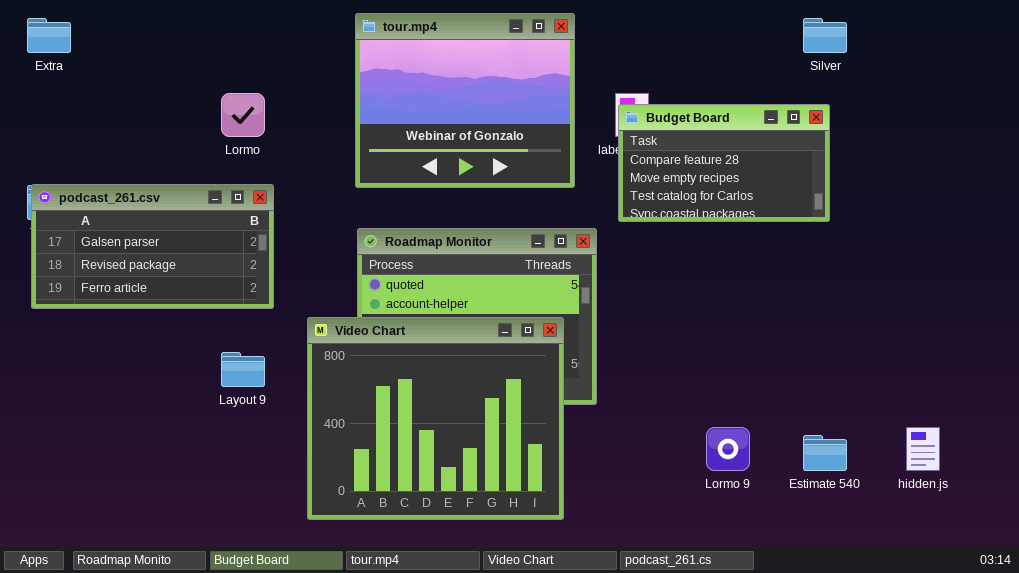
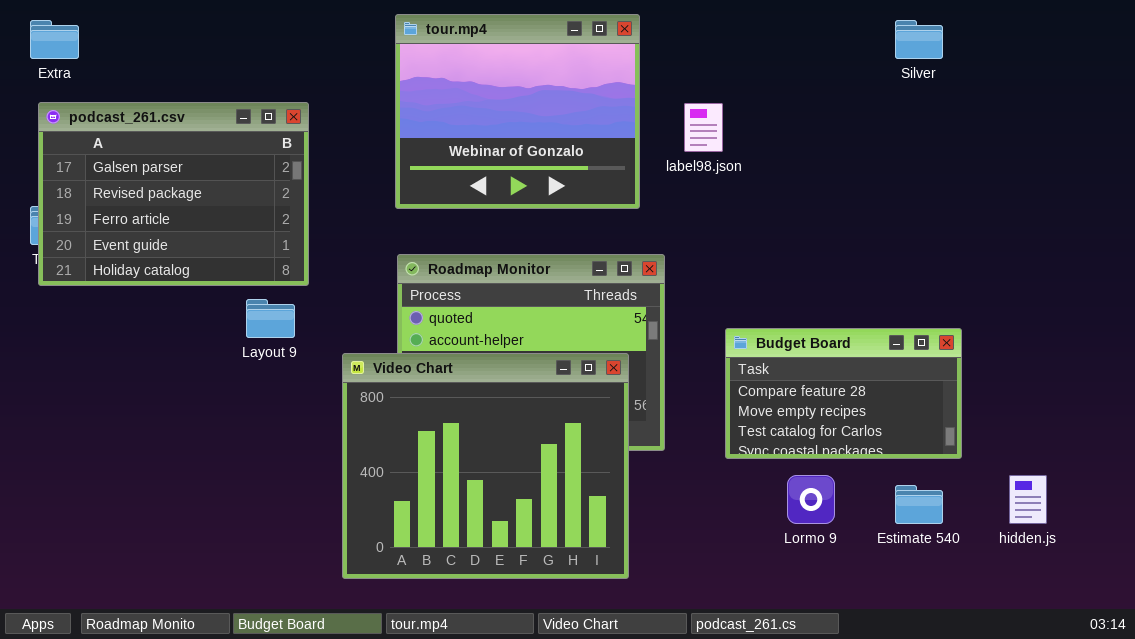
Budget Board: [618,104,830,222] -> [725,328,962,459], moved
podcast_261.csv: [31,184,274,309] -> [38,102,309,286], moved, resized
Layout 9: [221,352,265,387] -> [246,299,295,338], moved

